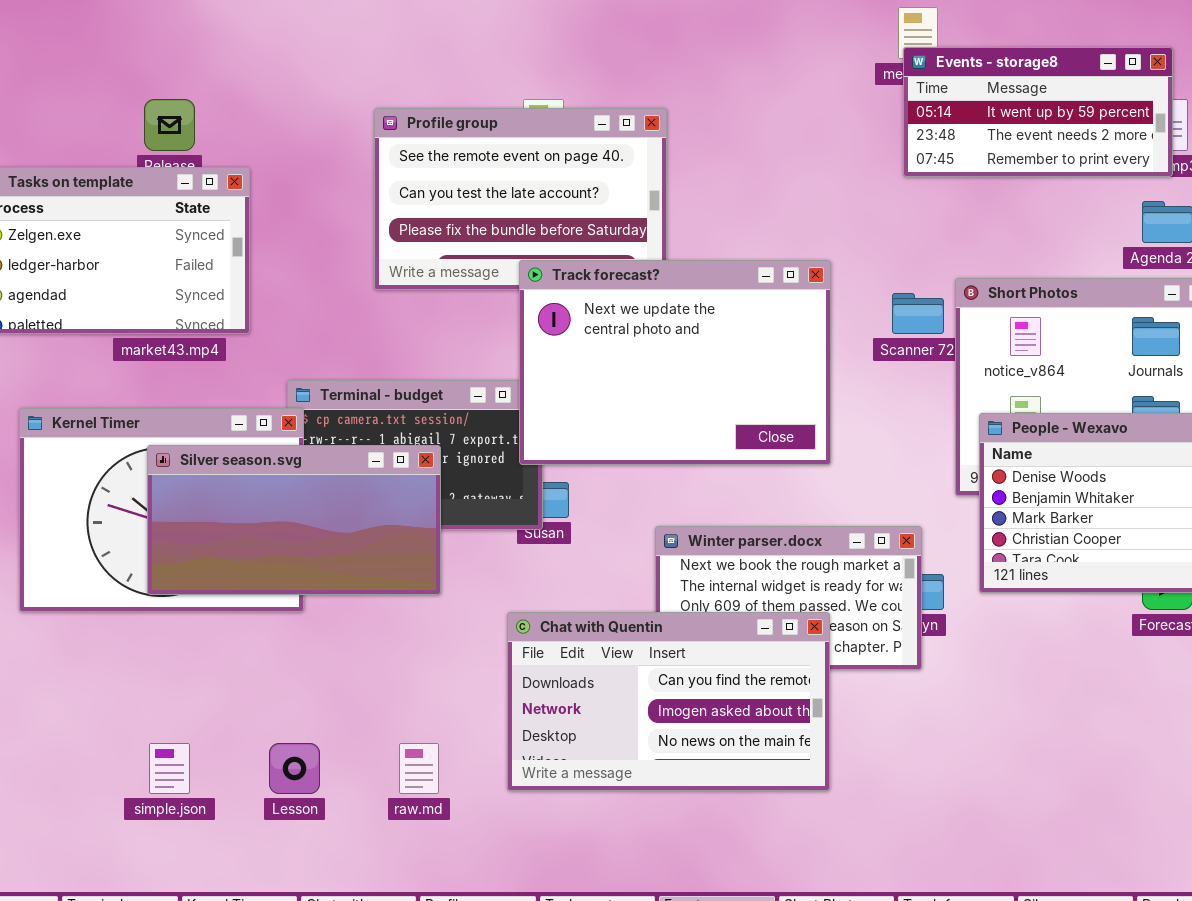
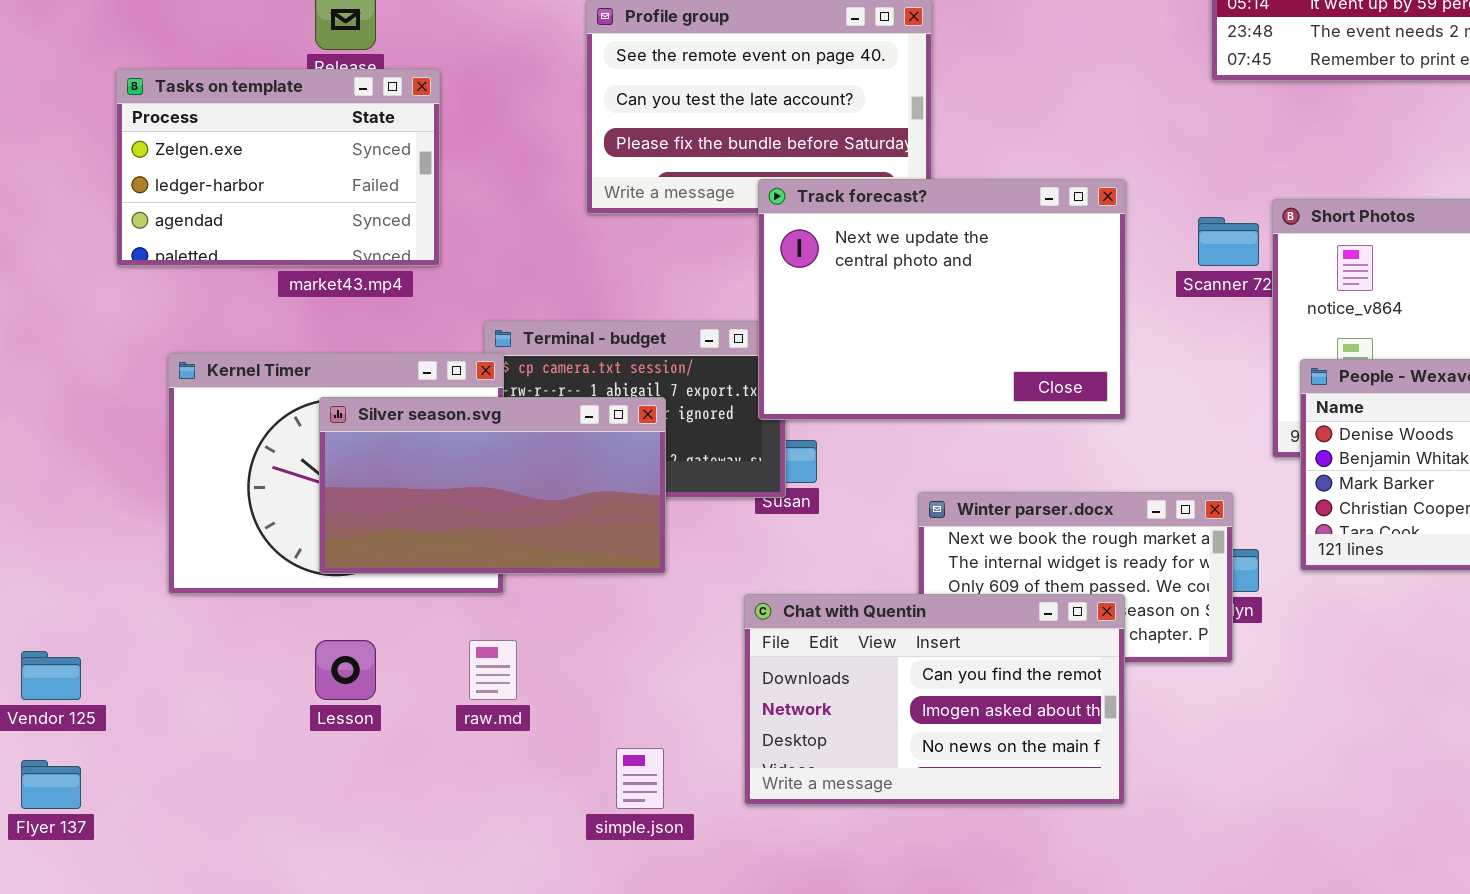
simple.json: [149,743,190,794] -> [616,748,664,809], moved
Lesson: [269,743,320,794] -> [315,640,376,700], moved
raw.md: [399,743,439,794] -> [469,640,517,700], moved

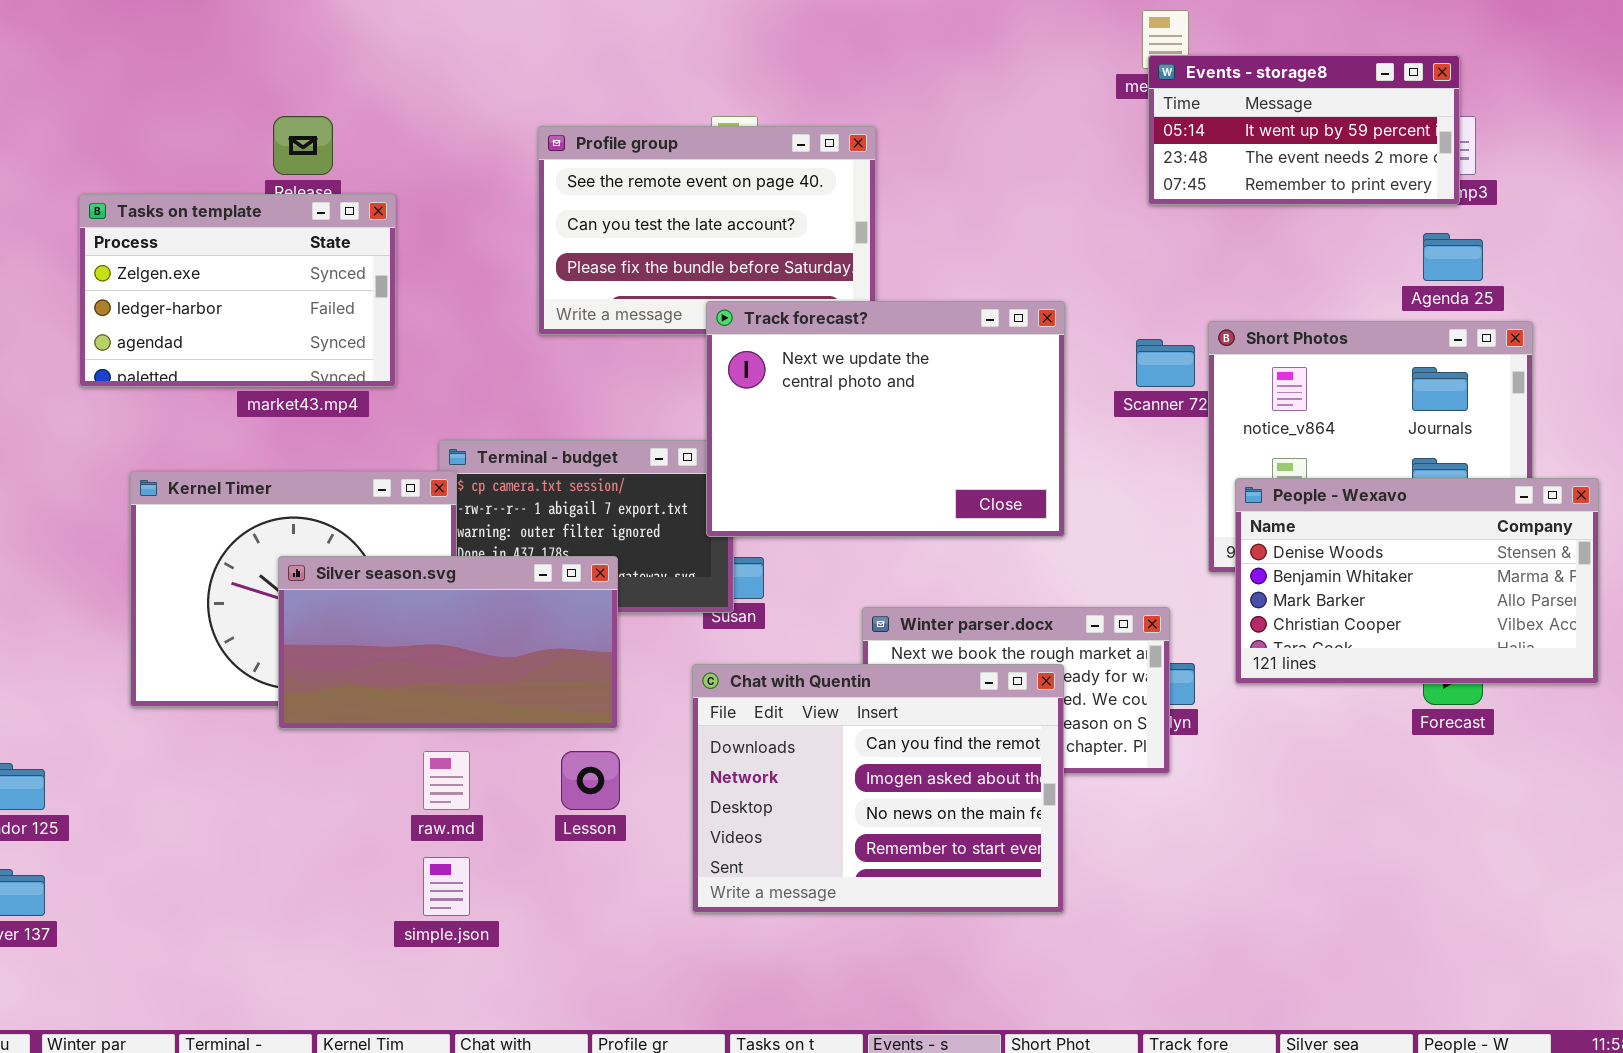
Silver season.svg: [319,397,666,574] -> [278,556,618,729], moved
Chat with Quentin: [744,594,1125,805] -> [692,664,1064,913], resized
Lesson: [315,640,376,700] -> [561,751,620,810], moved
simple.json: [616,748,664,809] -> [423,857,470,916], moved

